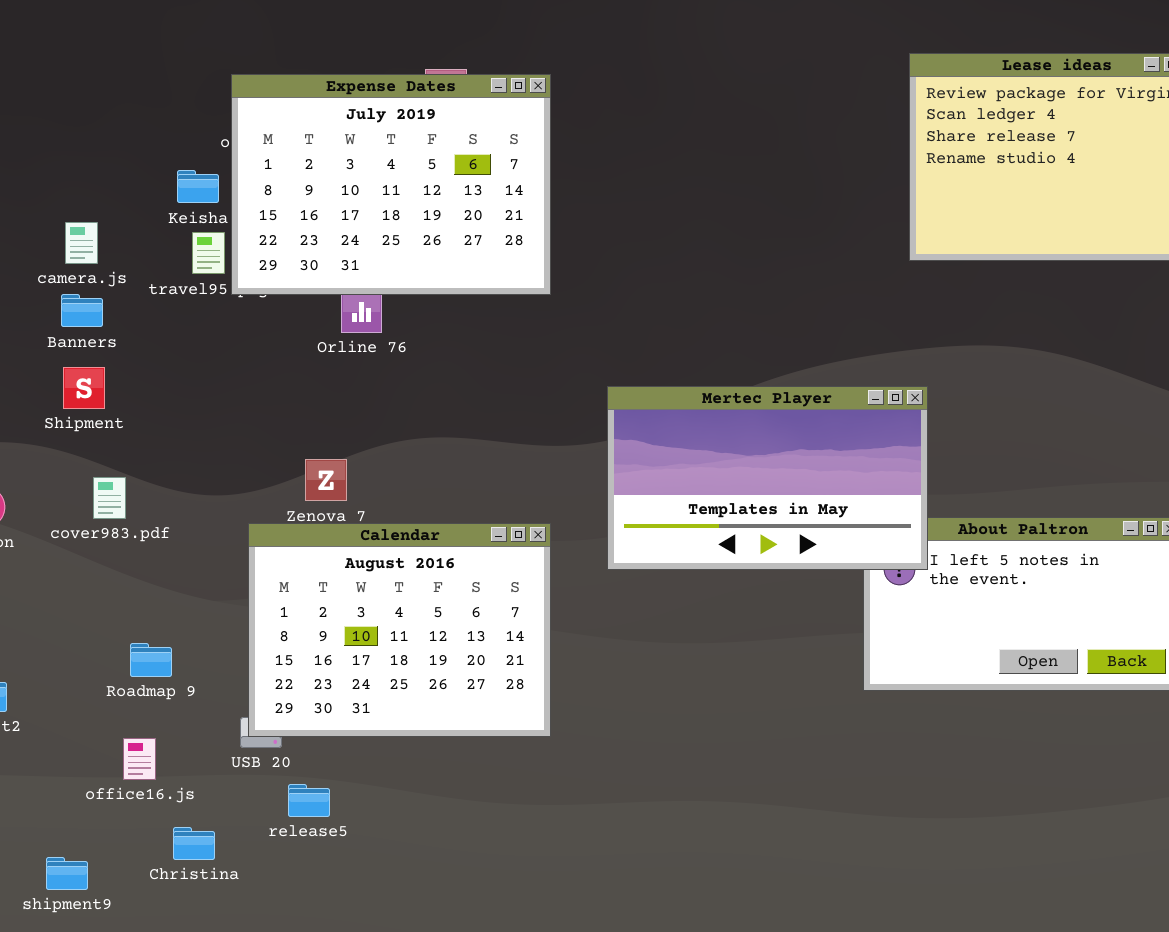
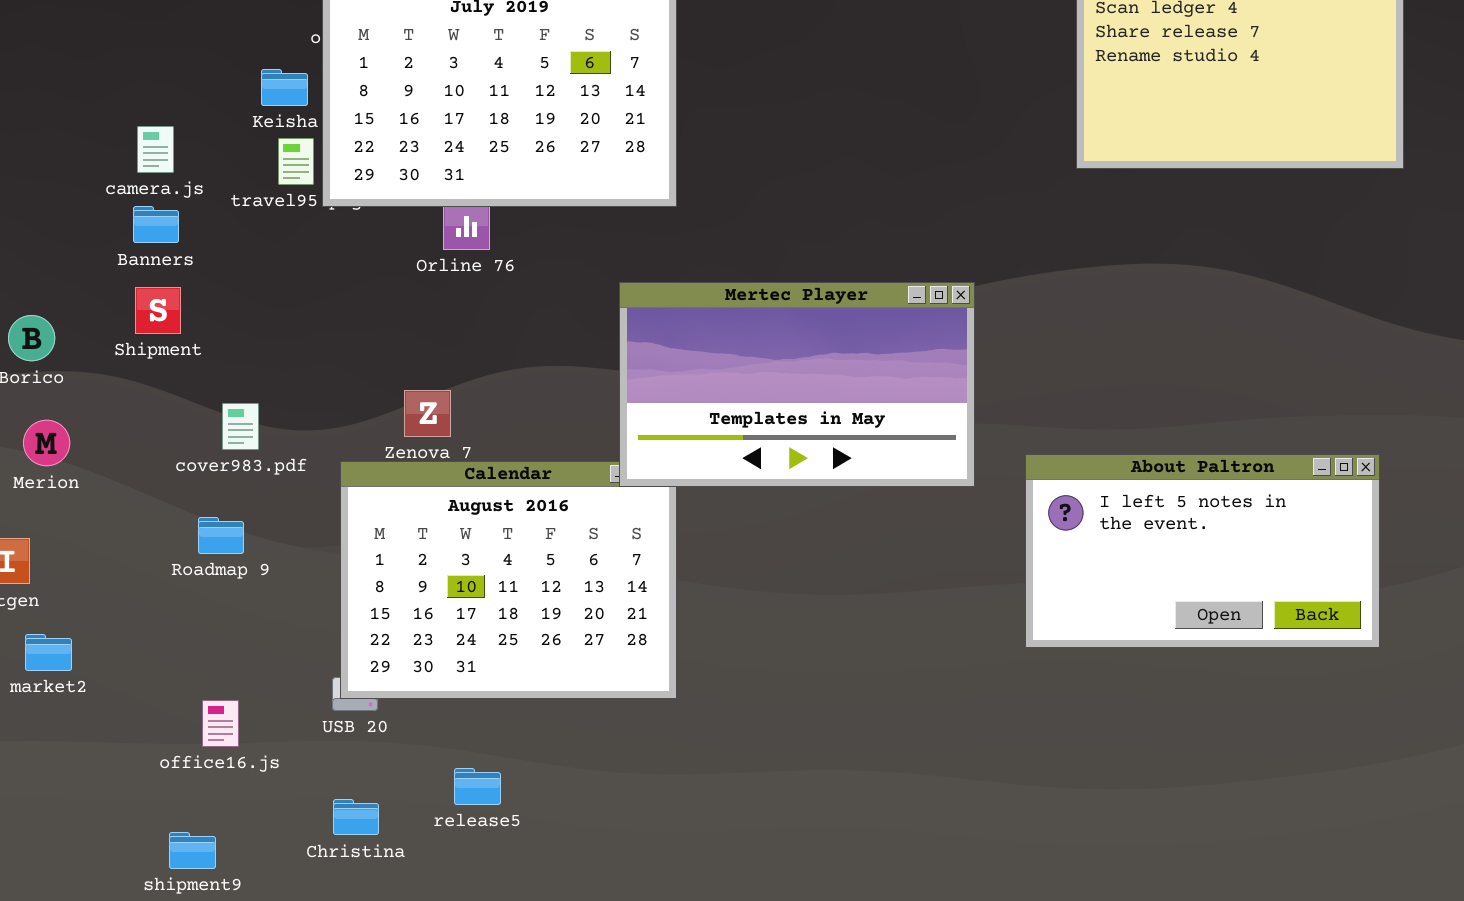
Mertec Player: [607,386,928,570] -> [619,282,975,487], moved
cover983.pdf: [93,477,126,519] -> [222,403,259,450], moved
Roadmap 9: [130,643,172,677] -> [198,517,244,554], moved
release5: [288,784,330,817] -> [454,768,501,805], moved
Christina: [173,827,215,860] -> [333,799,379,835], moved
shipment9: [46,857,88,890] -> [169,832,216,869], moved

